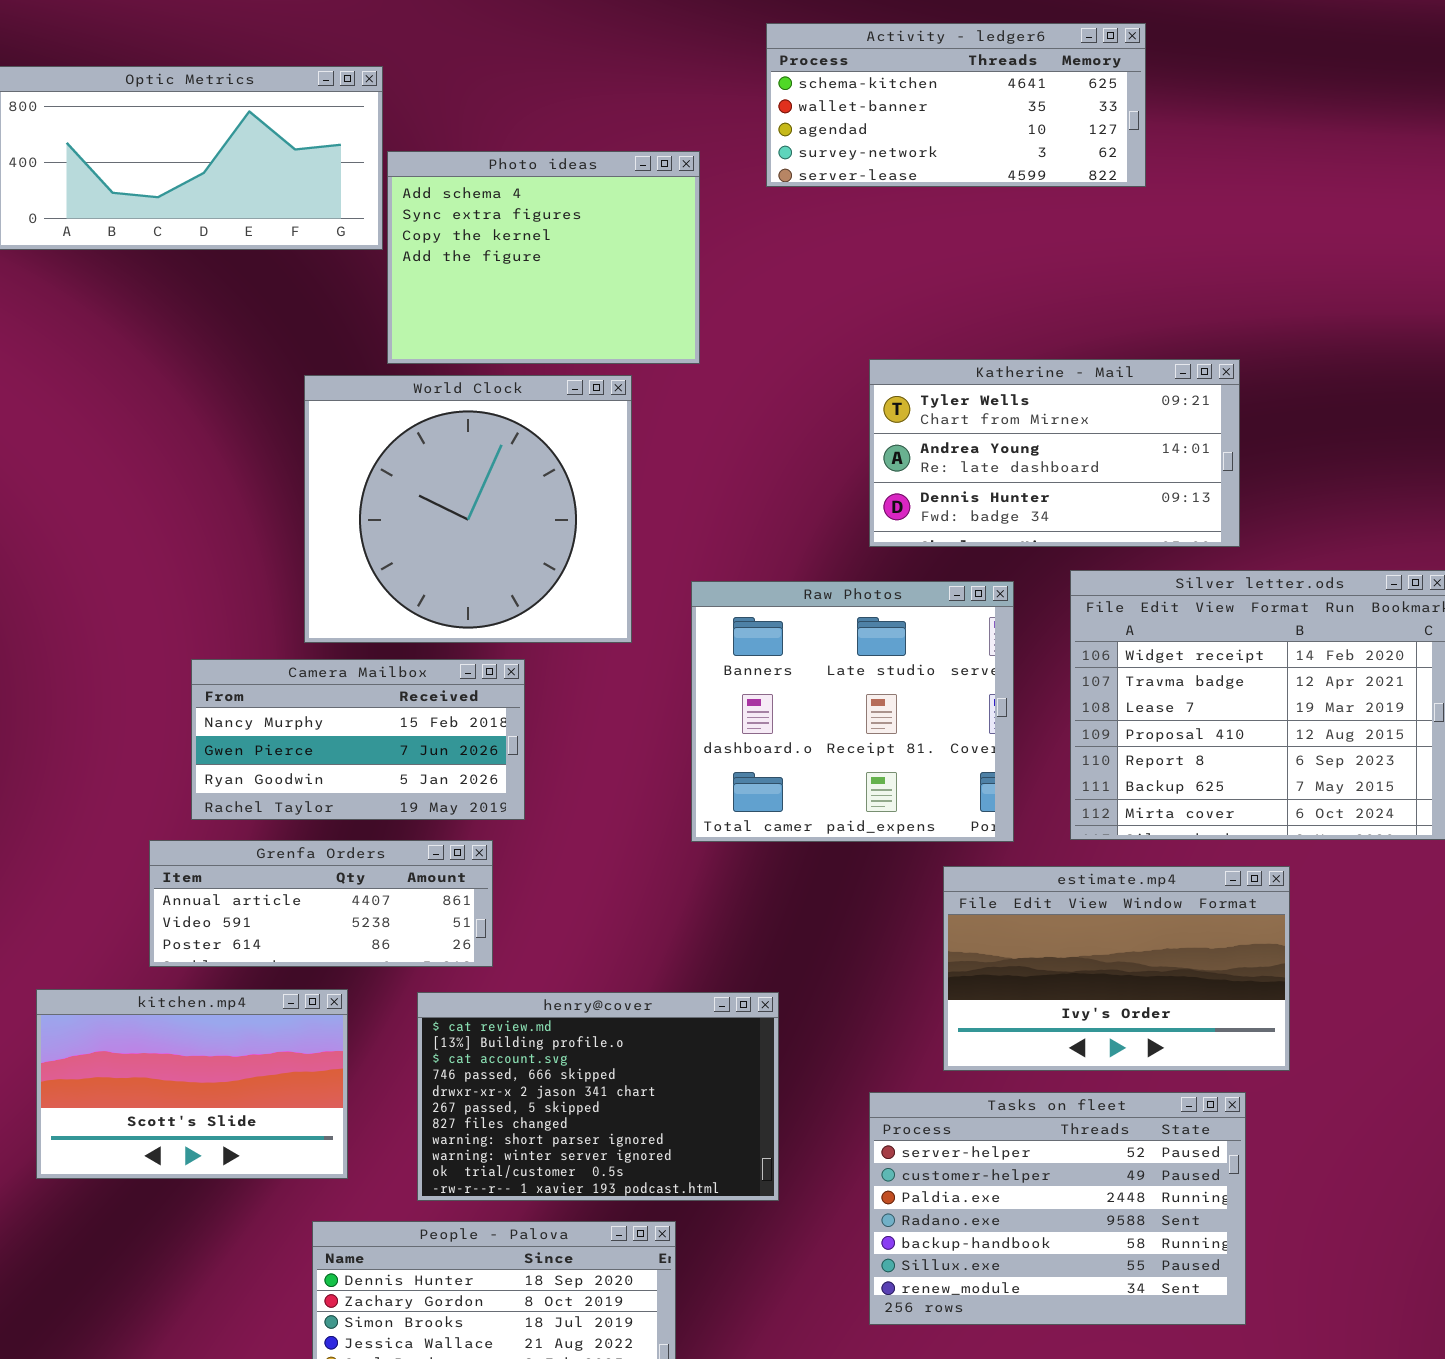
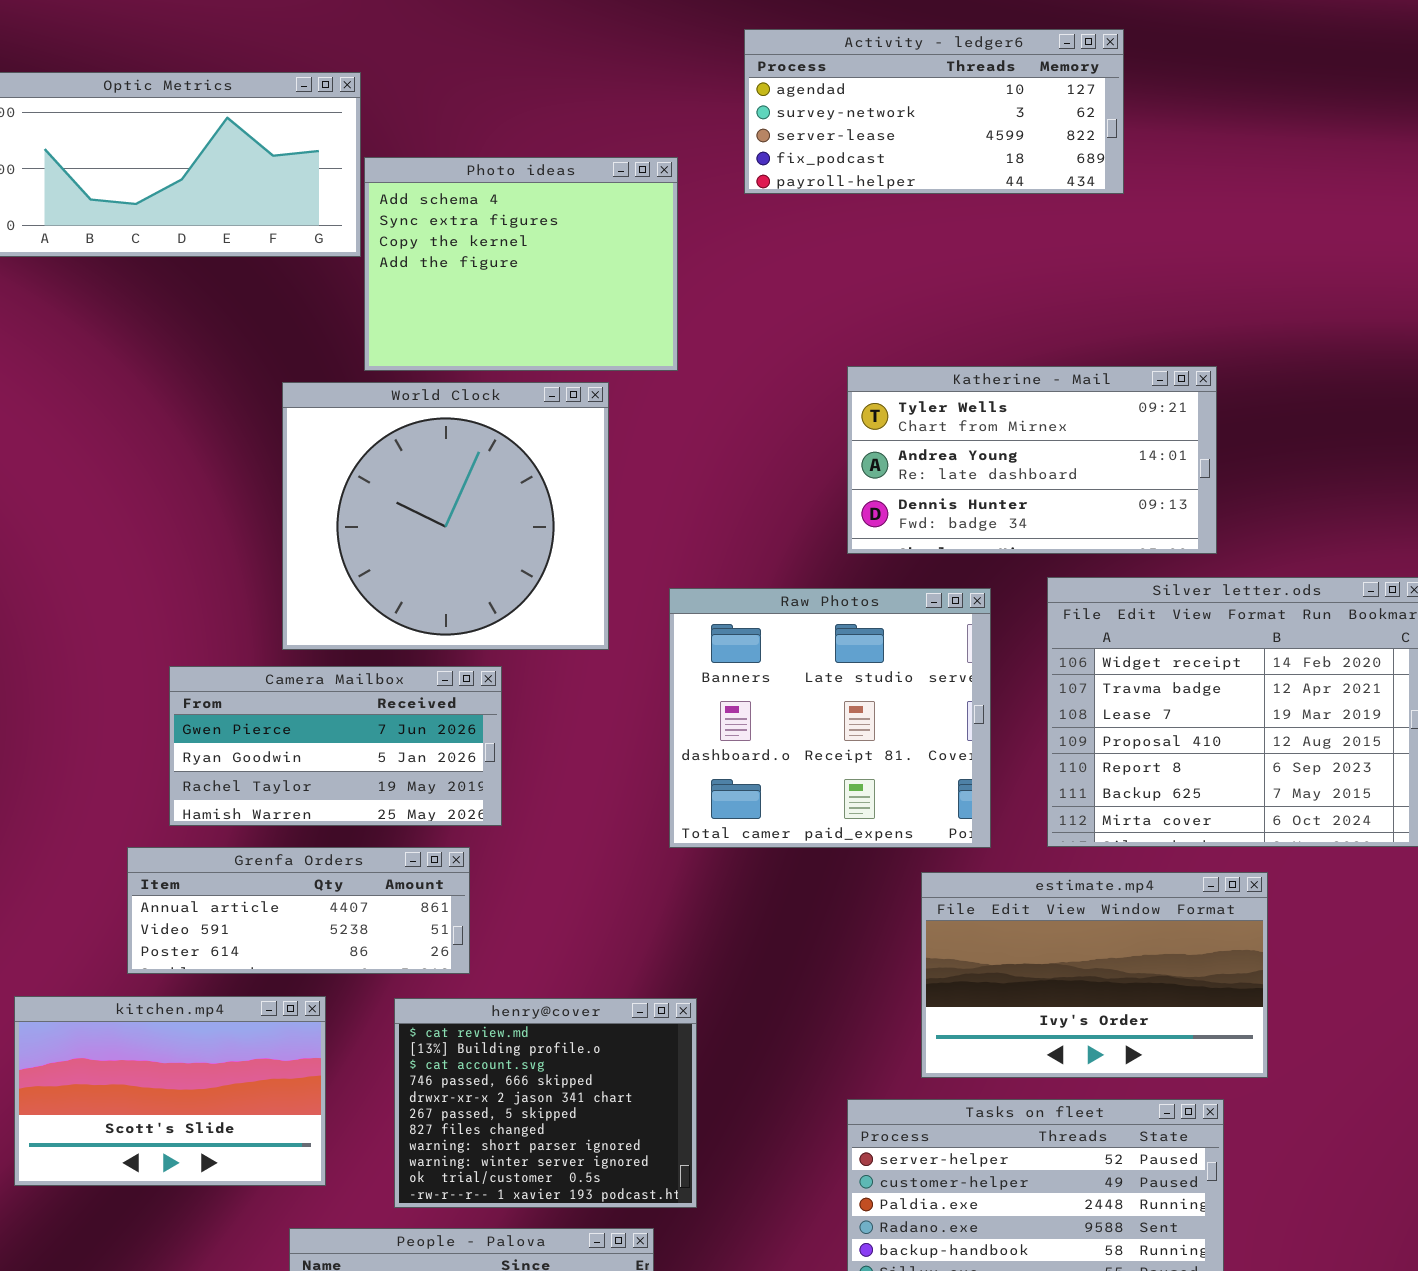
Activity - ledger6: [766,23,1146,187] -> [744,29,1124,194], scrolled down 2 rows
Camera Mailbox: [191,659,525,820] -> [169,666,502,826], scrolled down 1 row
henry@cover: [417,992,779,1201] -> [394,998,697,1208], resized

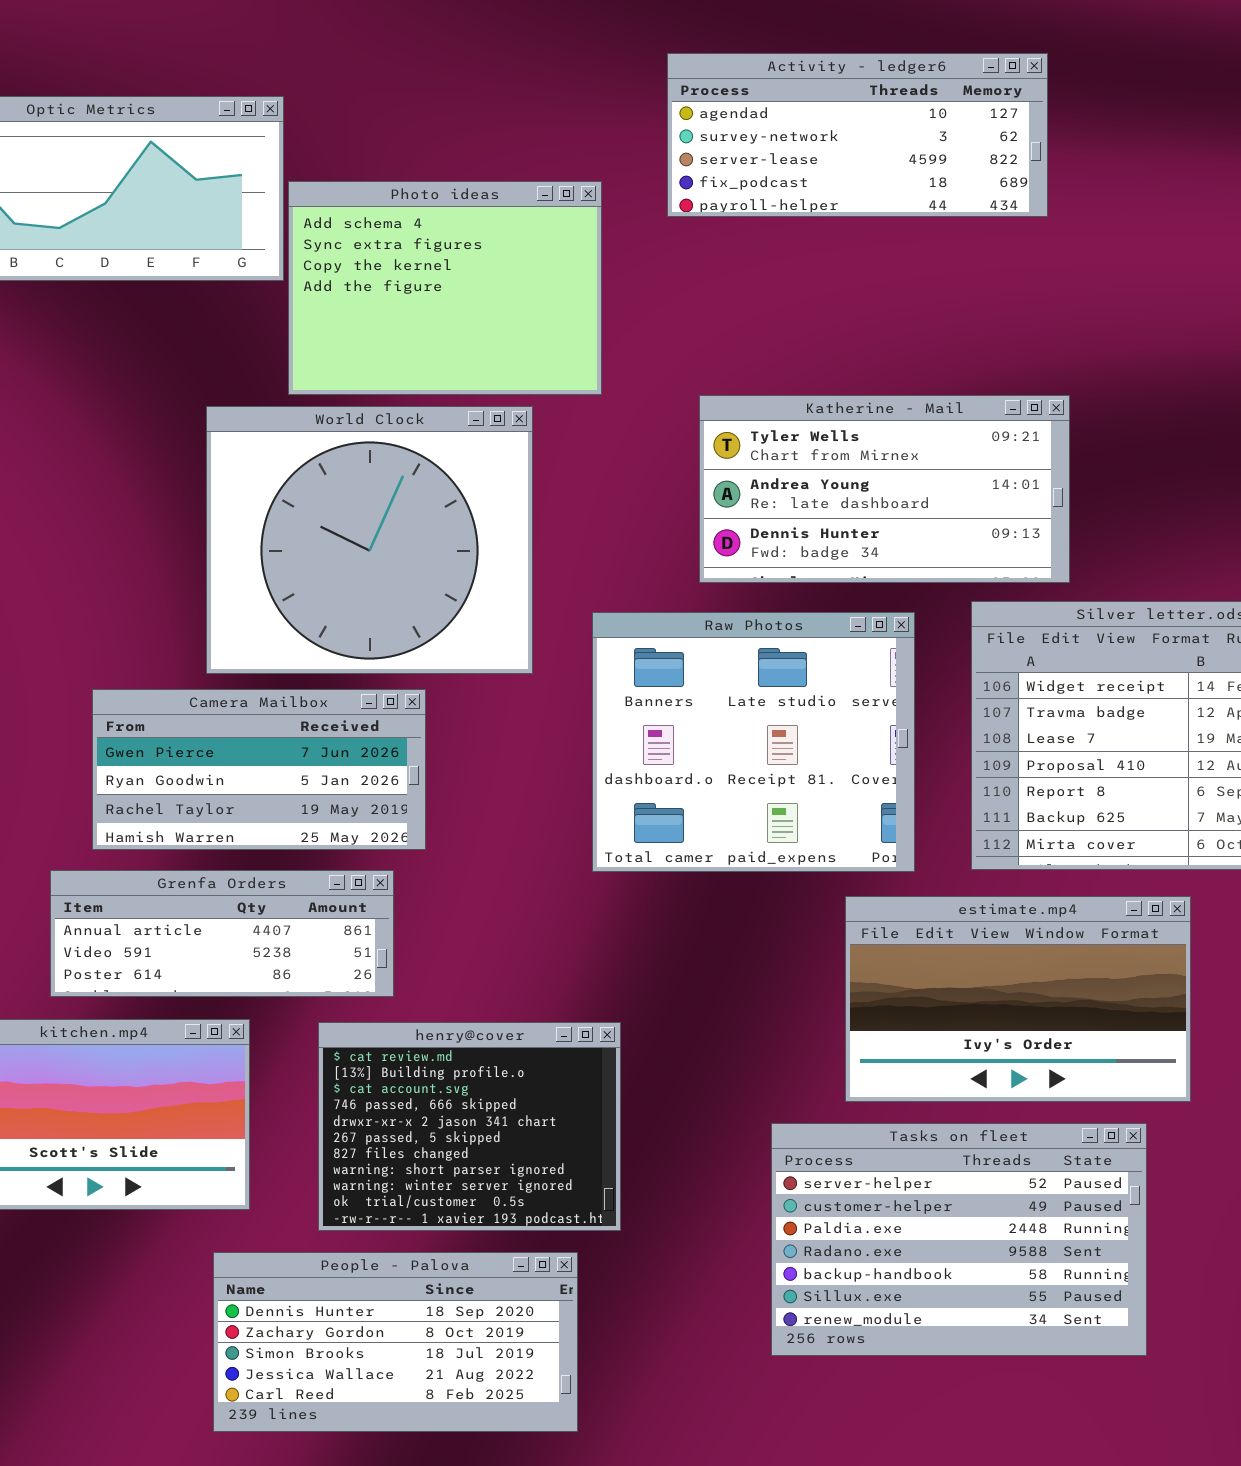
Katherine - Mail: [847,366,1217,554] -> [699,395,1070,583], moved

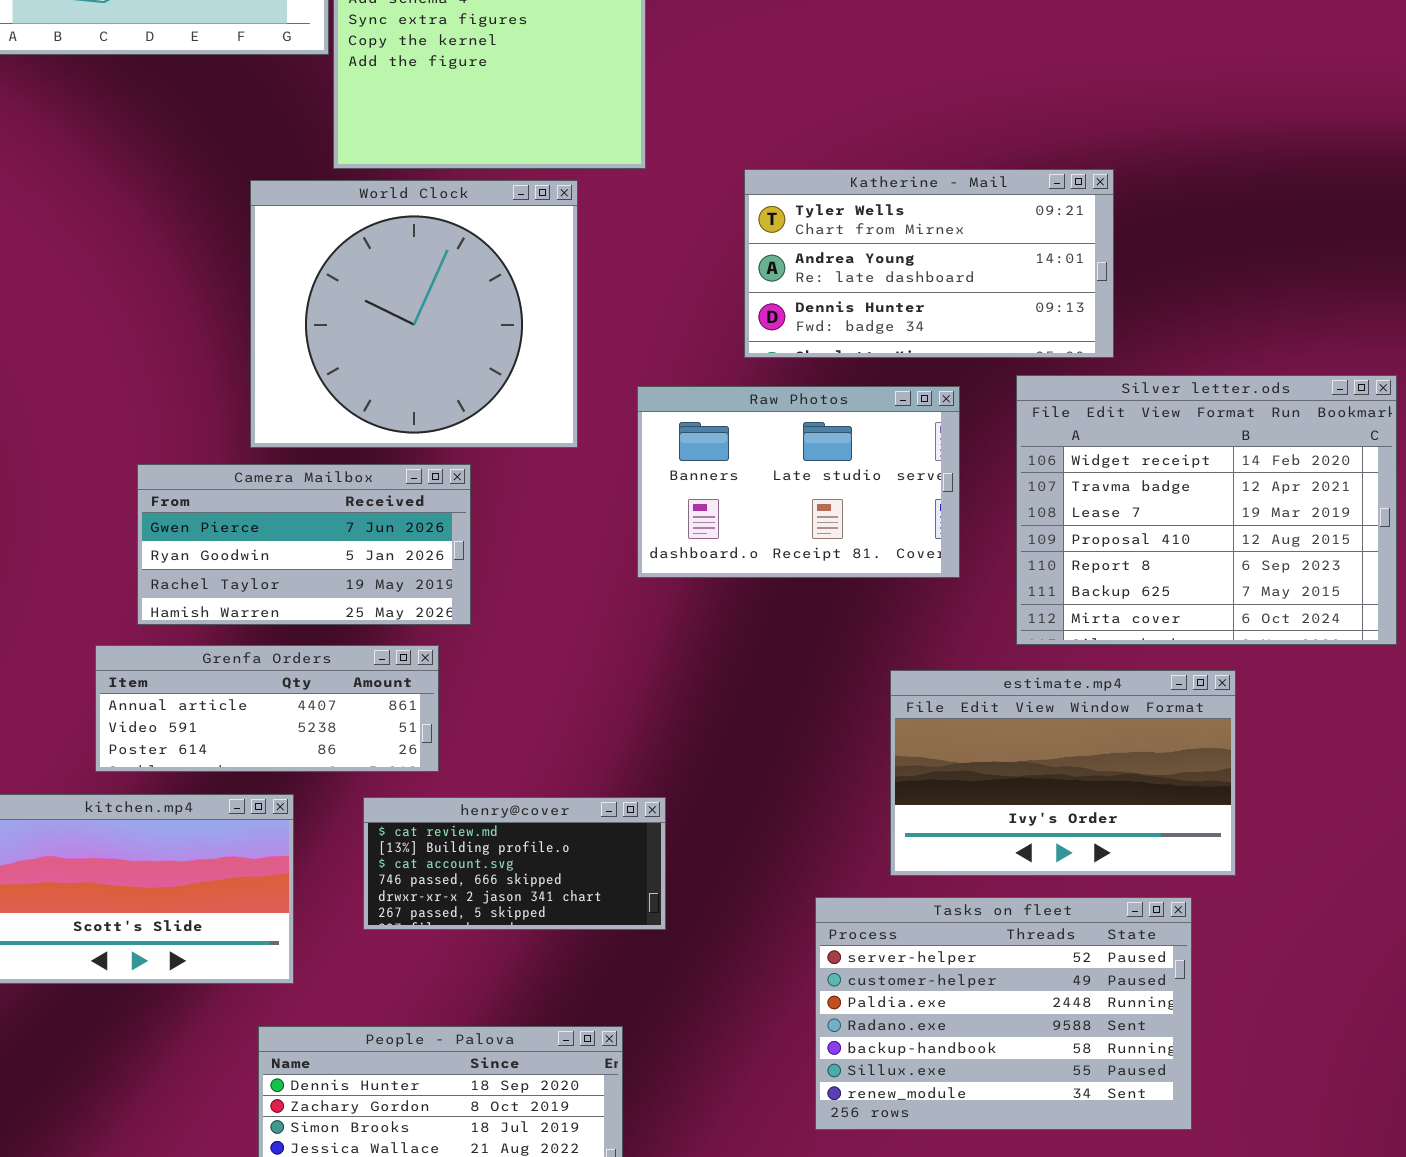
Raw Photos: [592,612,915,872] -> [637,386,960,578], resized
henry@cover: [318,1022,621,1231] -> [363,797,666,930], resized

